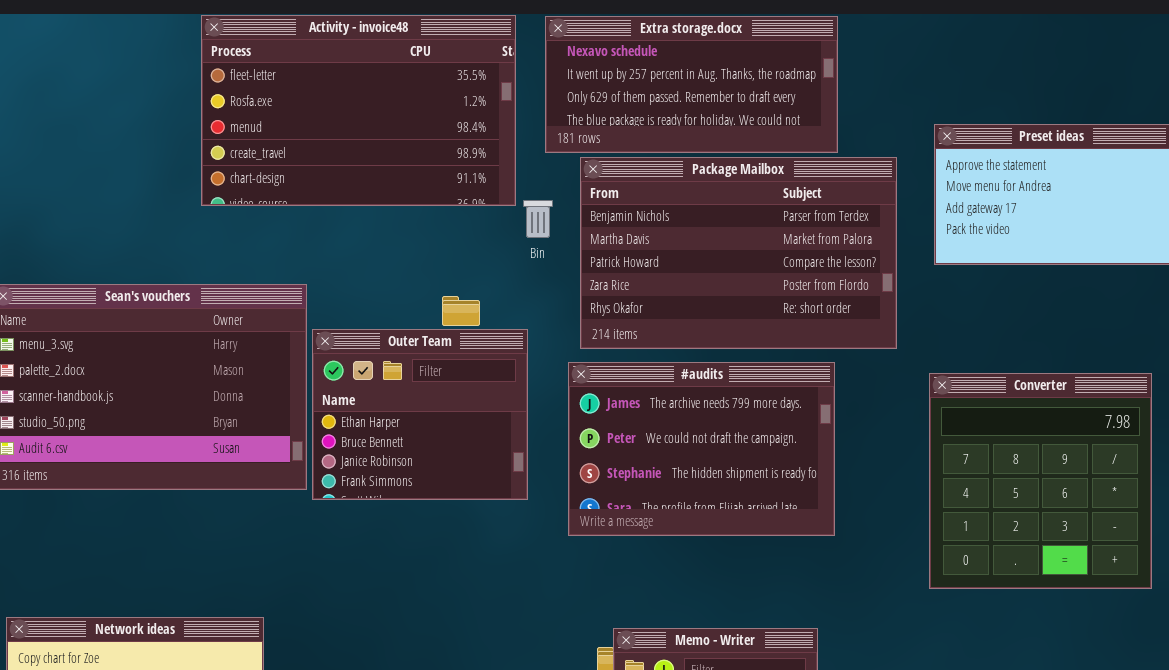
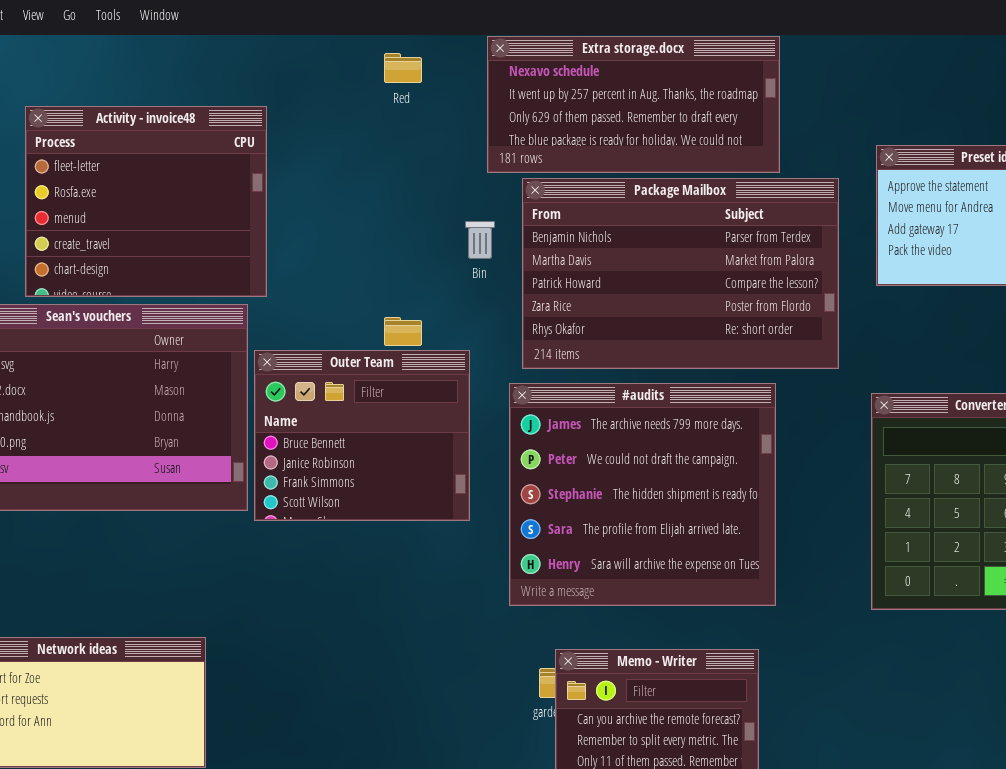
Activity - invoice48: [201,15,516,206] -> [25,106,267,297], moved, resized
Outer Team: [312,329,528,500] -> [254,350,470,521], scrolled down 1 row
#audits: [568,362,835,536] -> [509,383,776,606], resized

